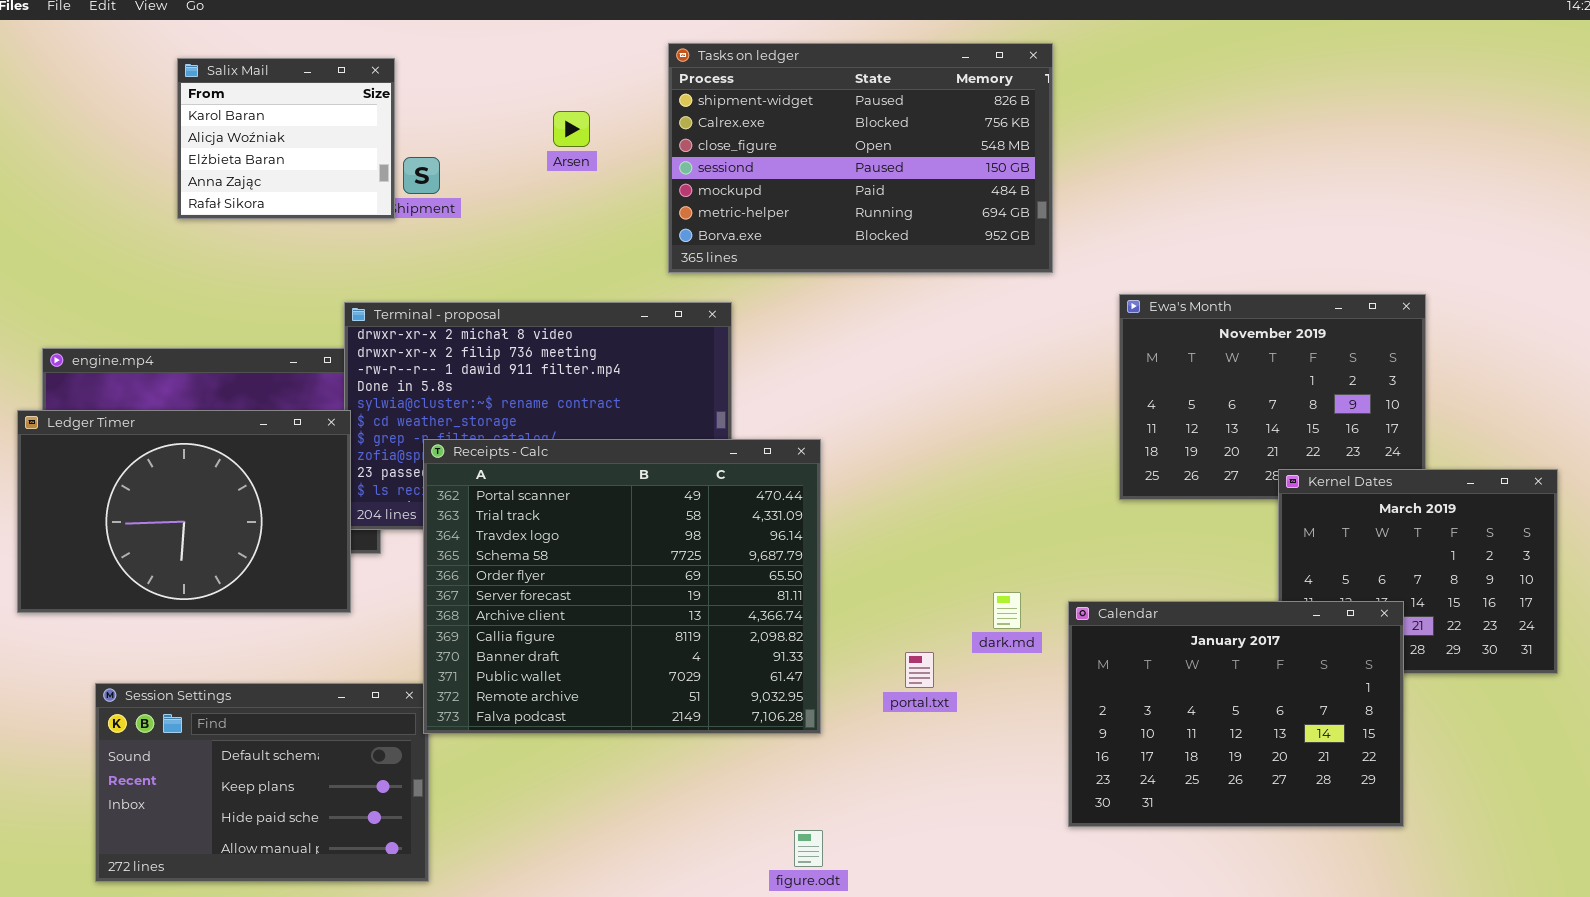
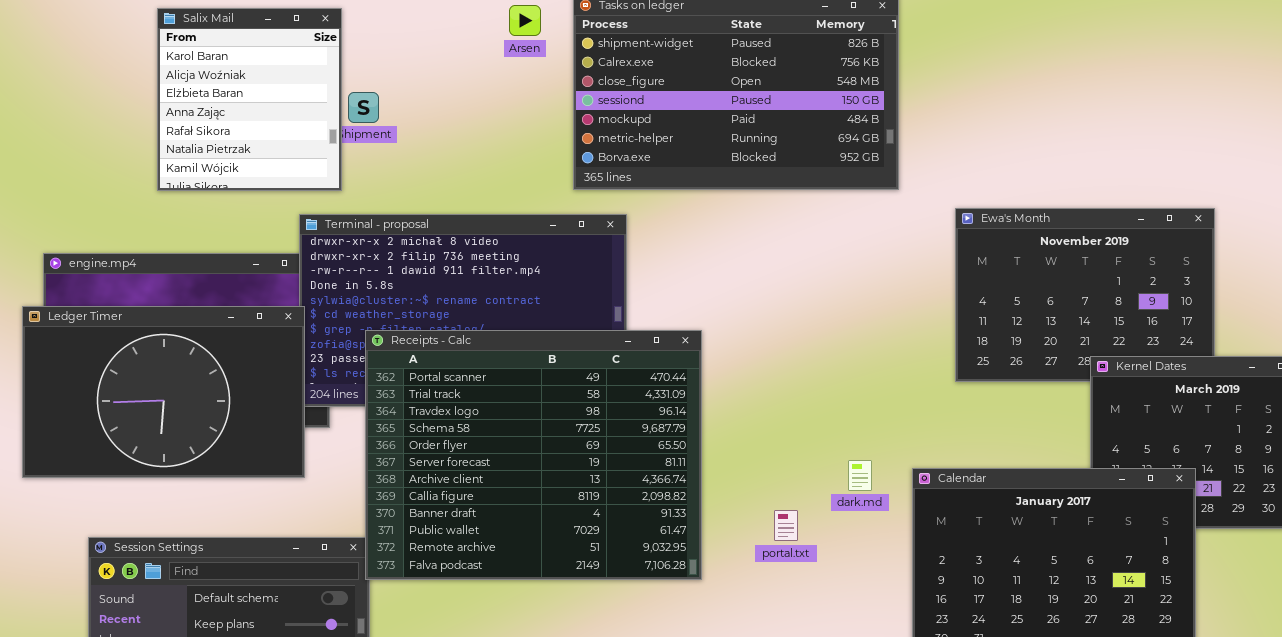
Salix Mail: [177,58,395,219] -> [157,8,342,191], resized
Arsen: [553,111,590,147] -> [509,5,541,36], moved

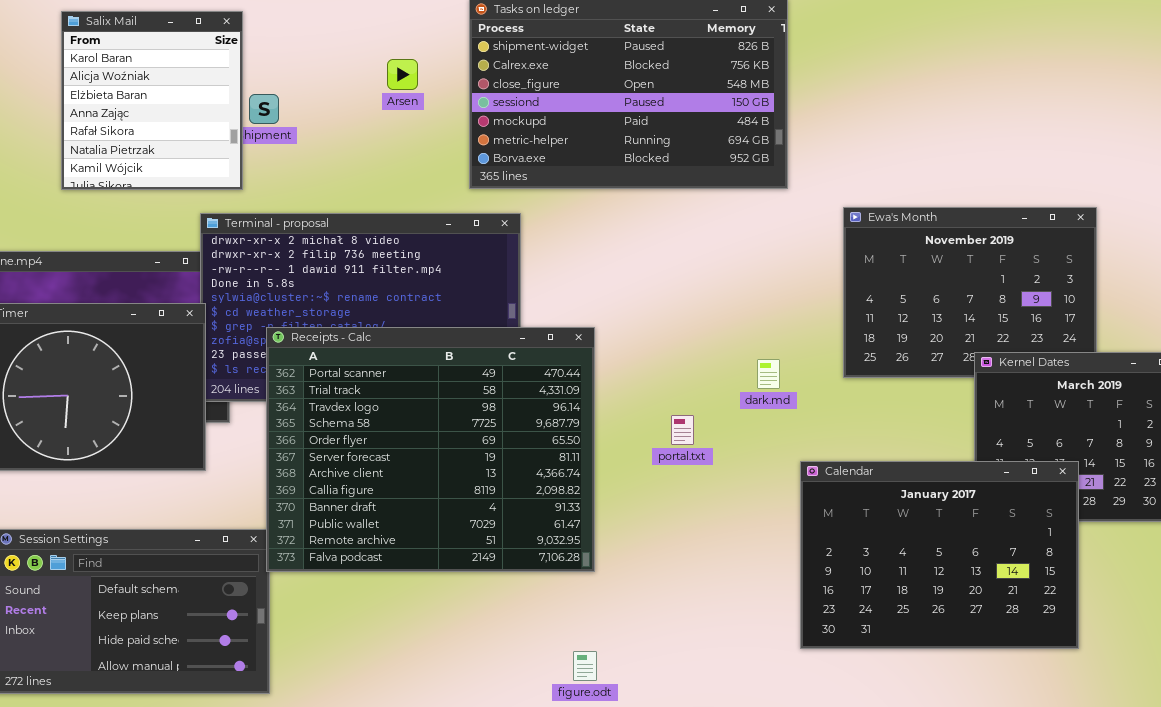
Arsen: [509,5,541,36] -> [387,59,418,90], moved
dark.md: [848,460,872,491] -> [757,359,780,389], moved
portal.txt: [774,510,798,541] -> [671,415,694,445], moved

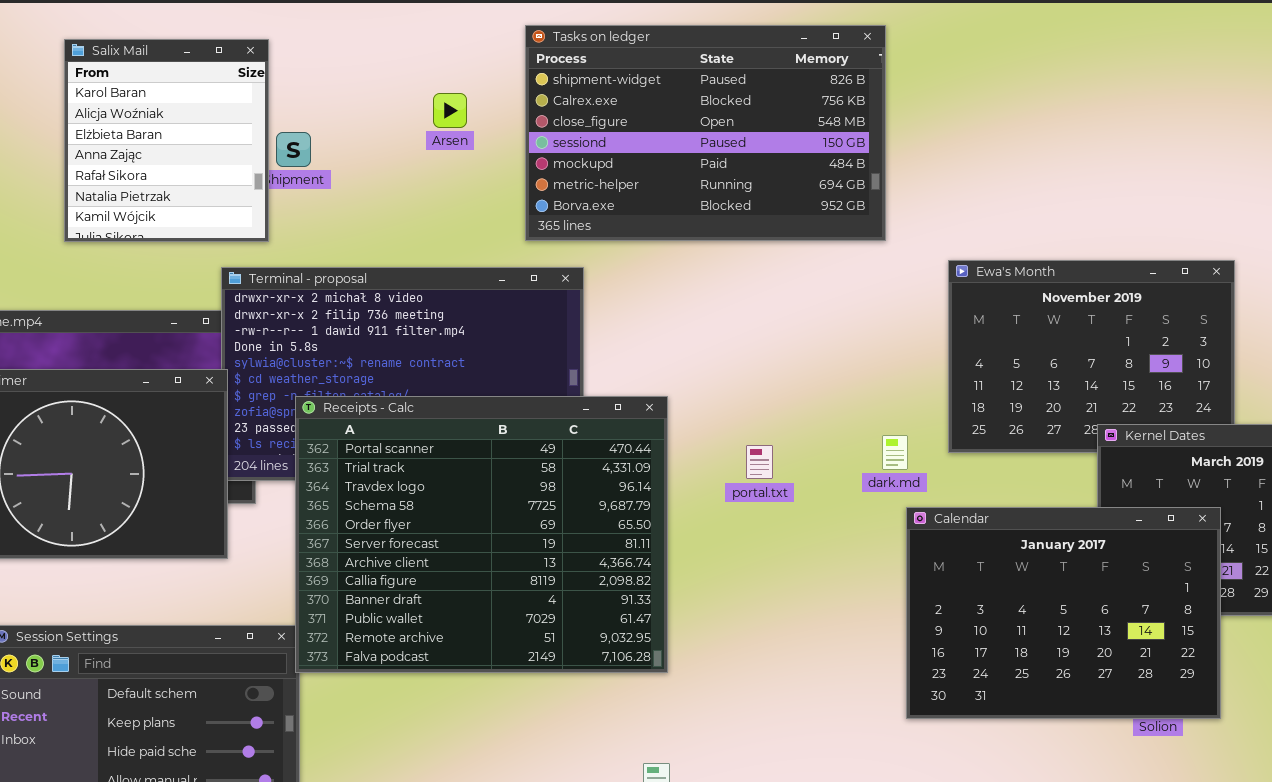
dark.md: [757,359,780,389] -> [882,435,908,470], moved
portal.txt: [671,415,694,445] -> [746,445,773,479], moved
Calendar: [800,461,1079,649] -> [906,507,1221,719], moved

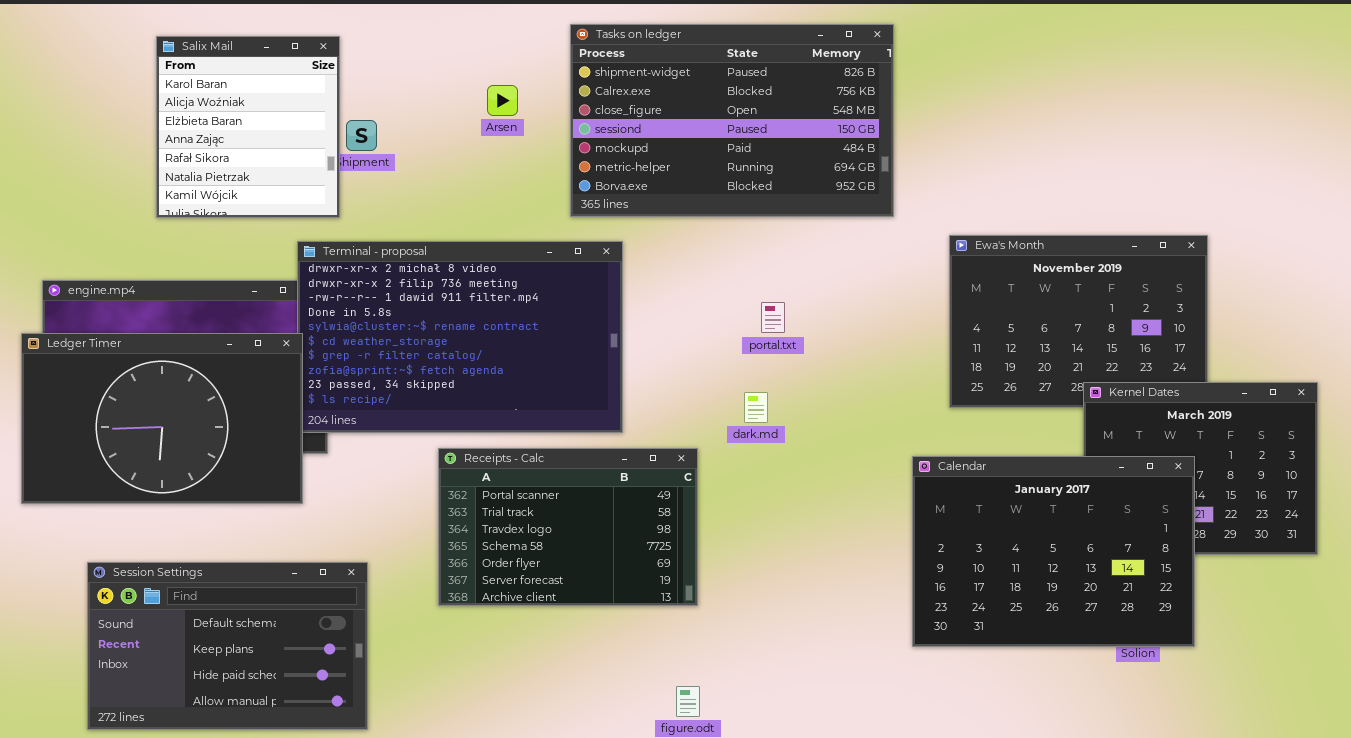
Receipts - Calc: [295,396,668,673] -> [438,448,698,606], resized
dark.md: [882,435,908,470] -> [744,392,768,423], moved
portal.txt: [746,445,773,479] -> [761,302,785,333], moved

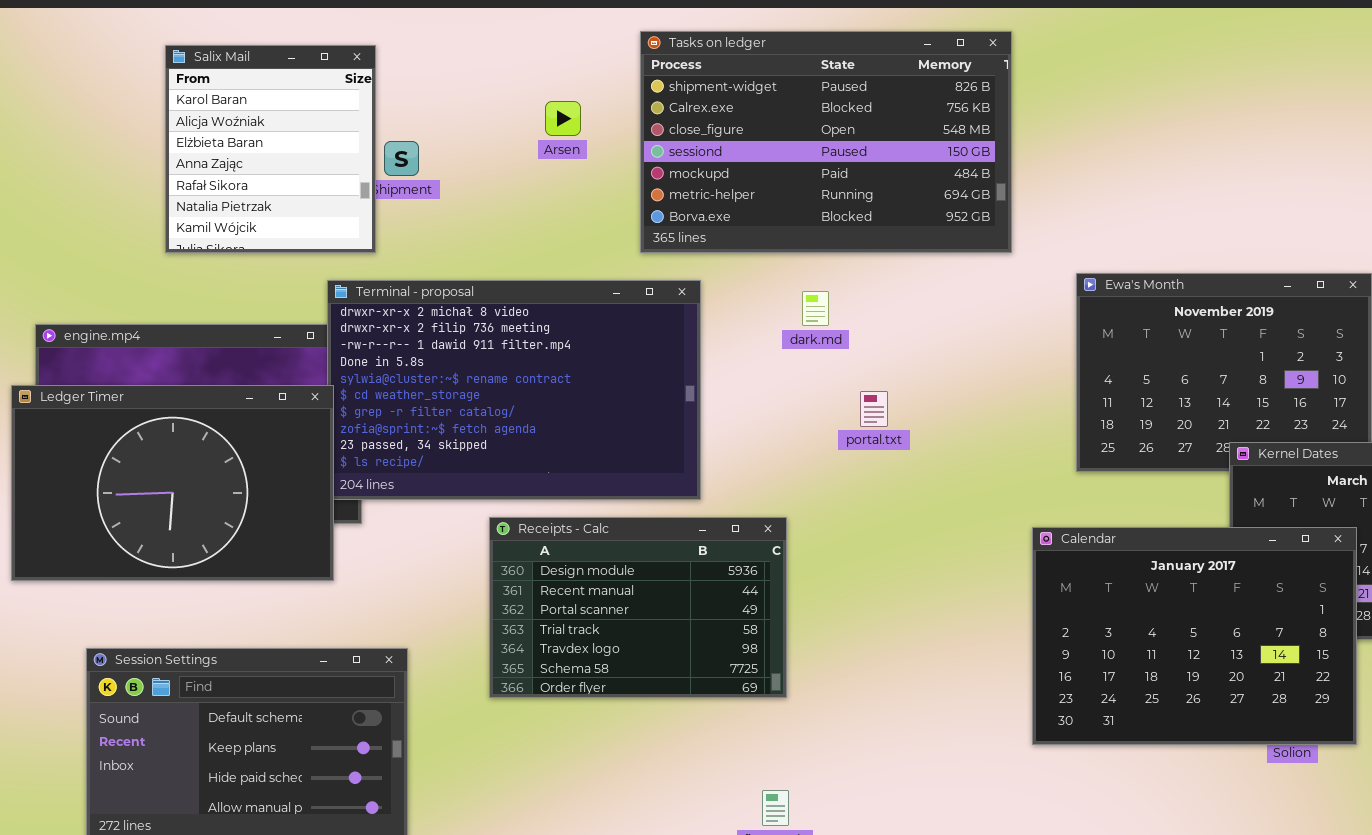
portal.txt: [761,302,785,333] -> [860,391,888,427], moved
dark.md: [744,392,768,423] -> [802,291,829,326], moved
Receipts - Calc: [438,448,698,606] -> [489,517,787,698], scrolled up 2 rows

